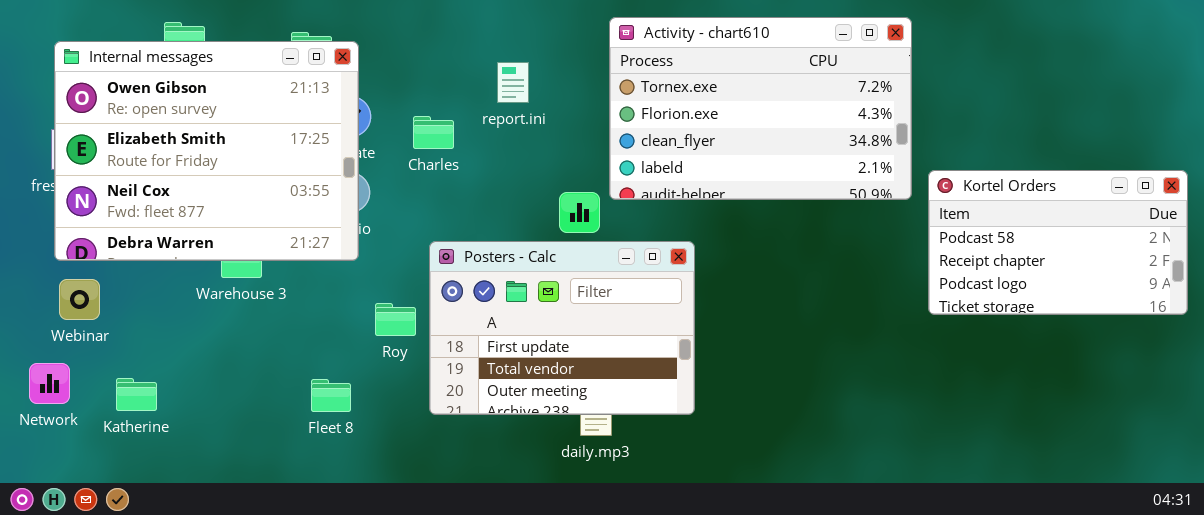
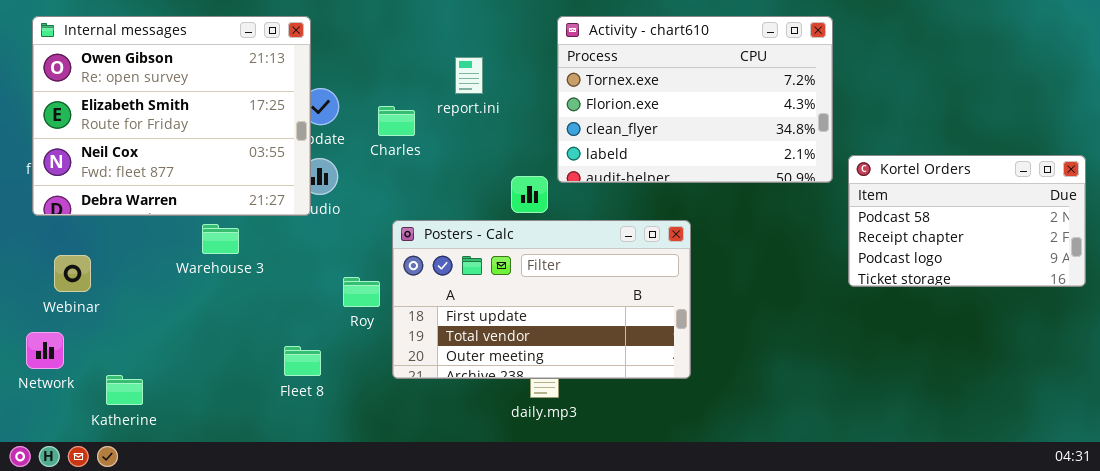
Internal messages: [54,41,359,261] -> [32,16,311,216], moved
Posters - Calc: [429,241,695,415] -> [392,220,691,379], resized
Katherine: [116,378,157,411] -> [106,375,143,405], moved

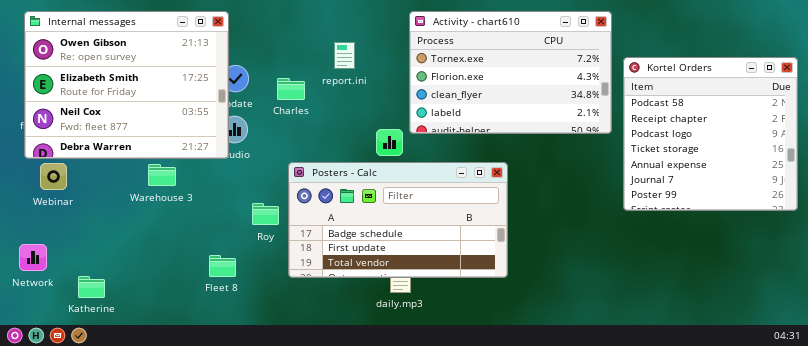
Kortel Orders: [848,155,1086,287] -> [623,57,798,211], resized
Posters - Calc: [392,220,691,379] -> [288,162,508,278], scrolled up 1 row
Webinar: [54,255,91,292] -> [40,163,67,190], moved

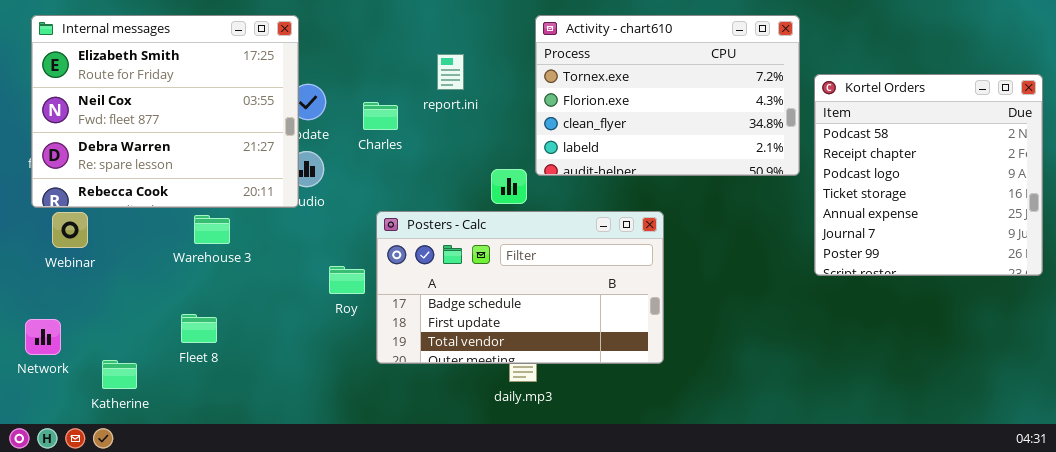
Internal messages: [24,11,229,159] -> [31,15,299,208], scrolled down 1 row
Fleet 8: [209,255,236,277] -> [181,314,217,343], moved

